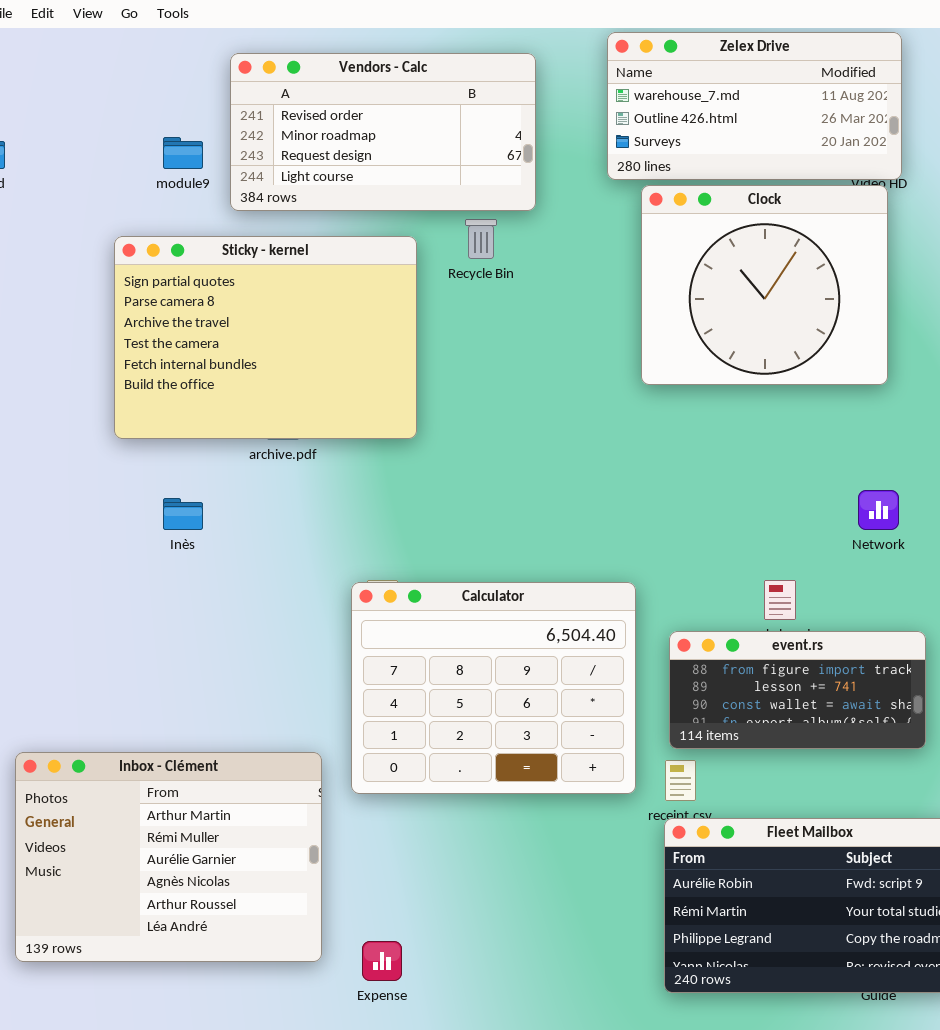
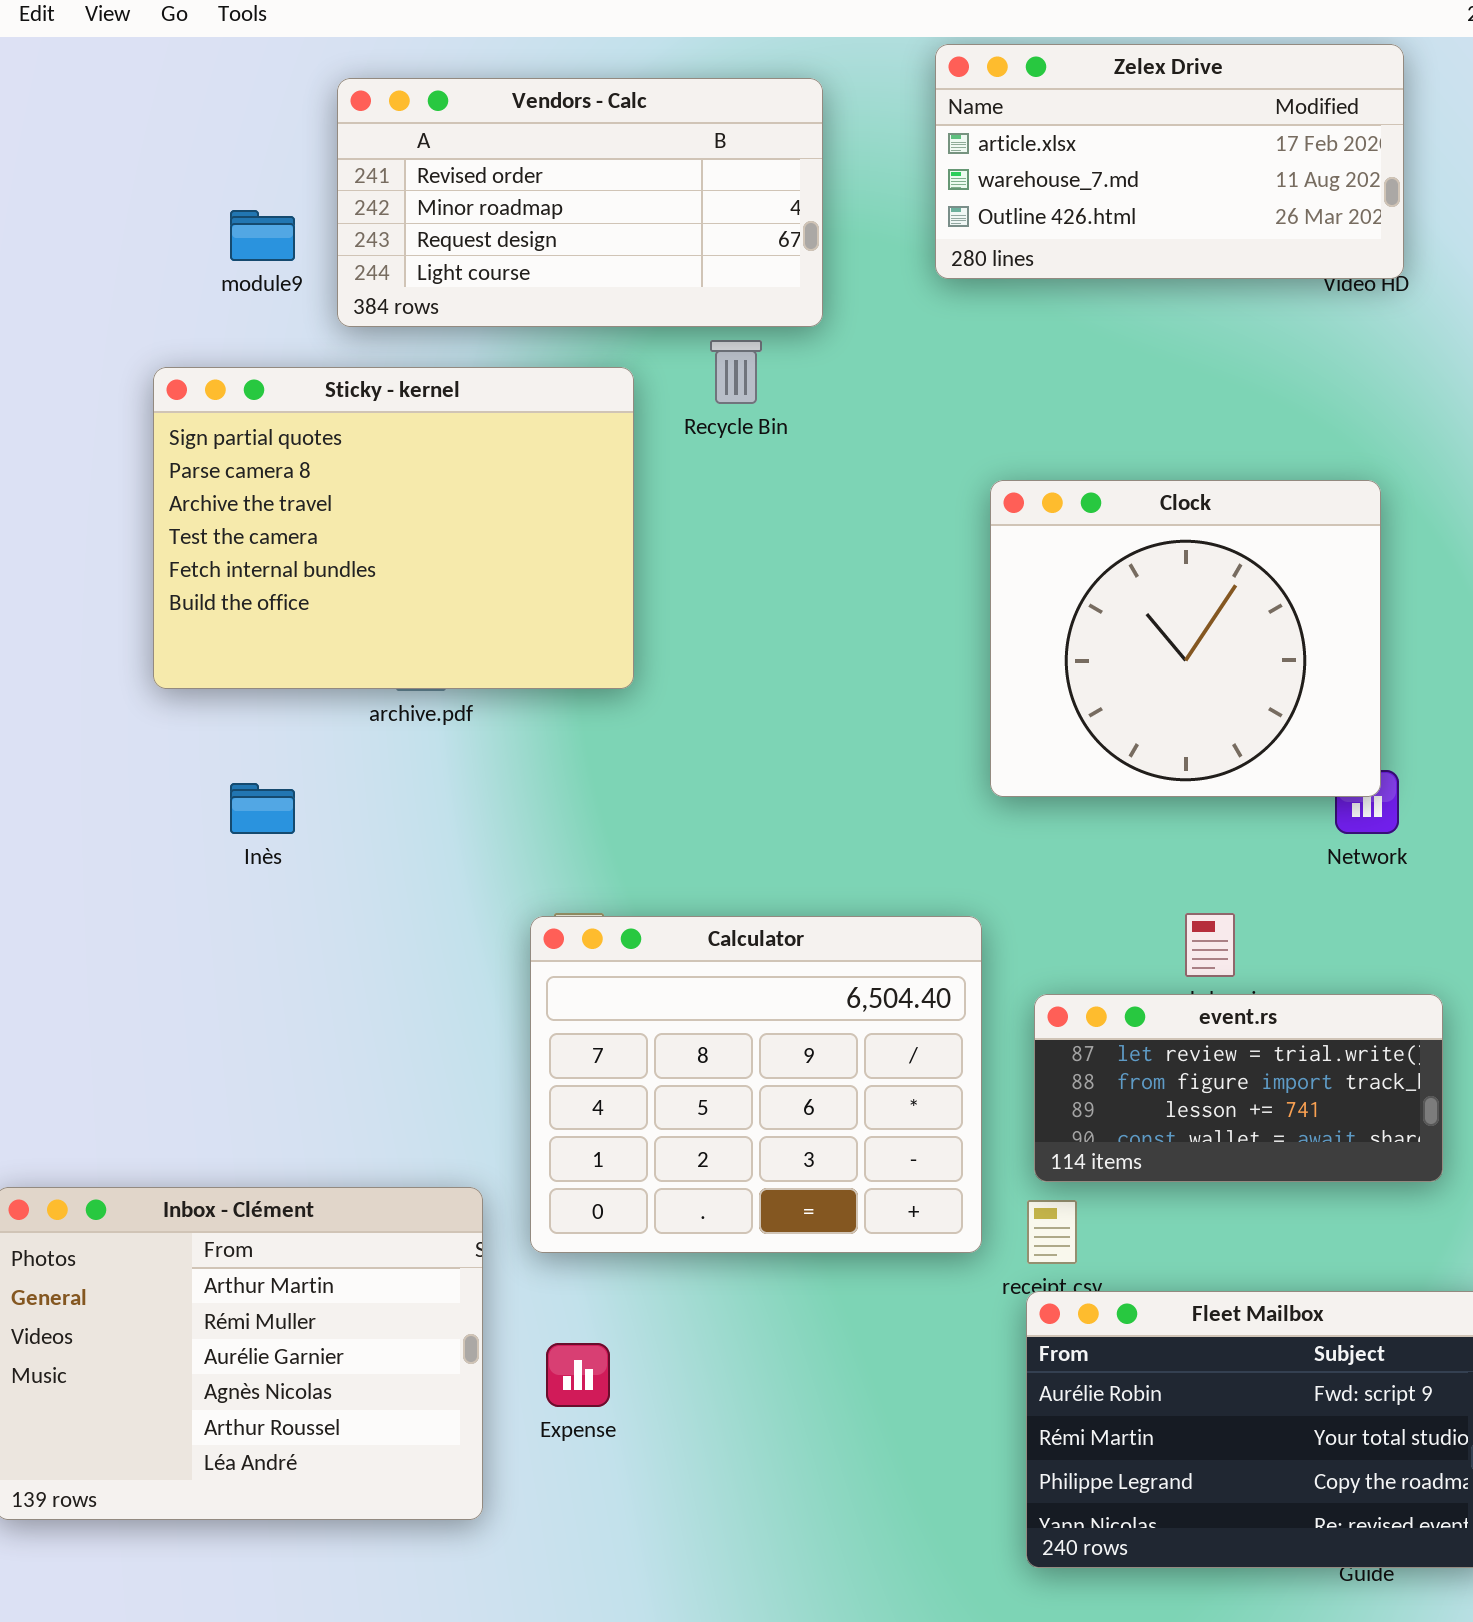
Zelex Drive: [607,32,902,180] -> [935,44,1404,279], scrolled up 1 row
Clock: [641,185,888,385] -> [990,480,1381,797], moved
event.rs: [669,631,926,749] -> [1034,994,1443,1182], scrolled up 1 row
Expense: [362,941,402,981] -> [546,1343,610,1407], moved

